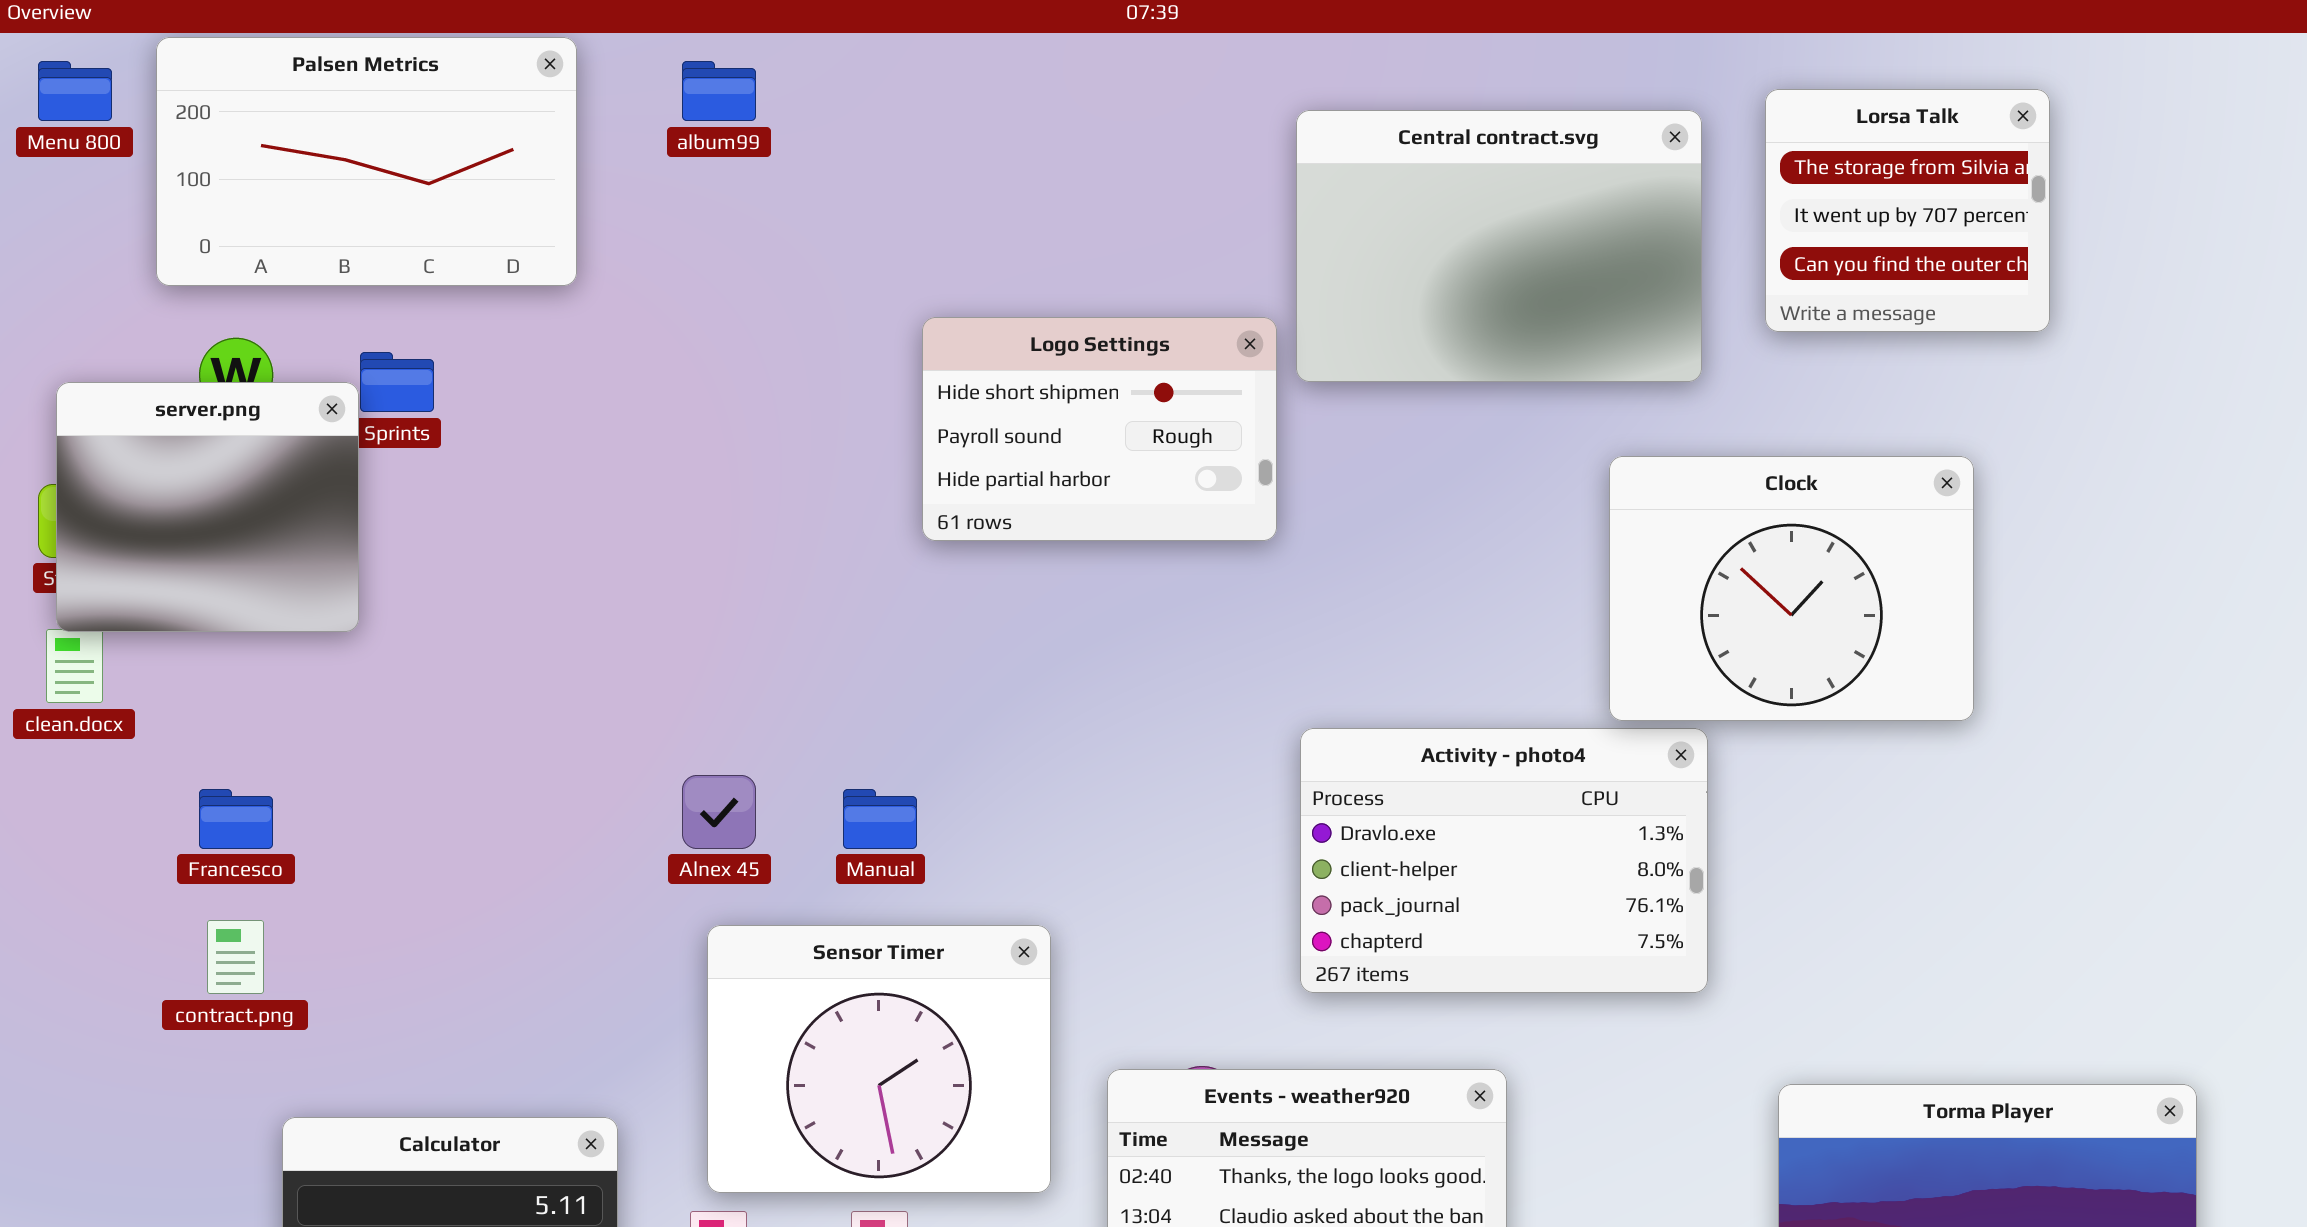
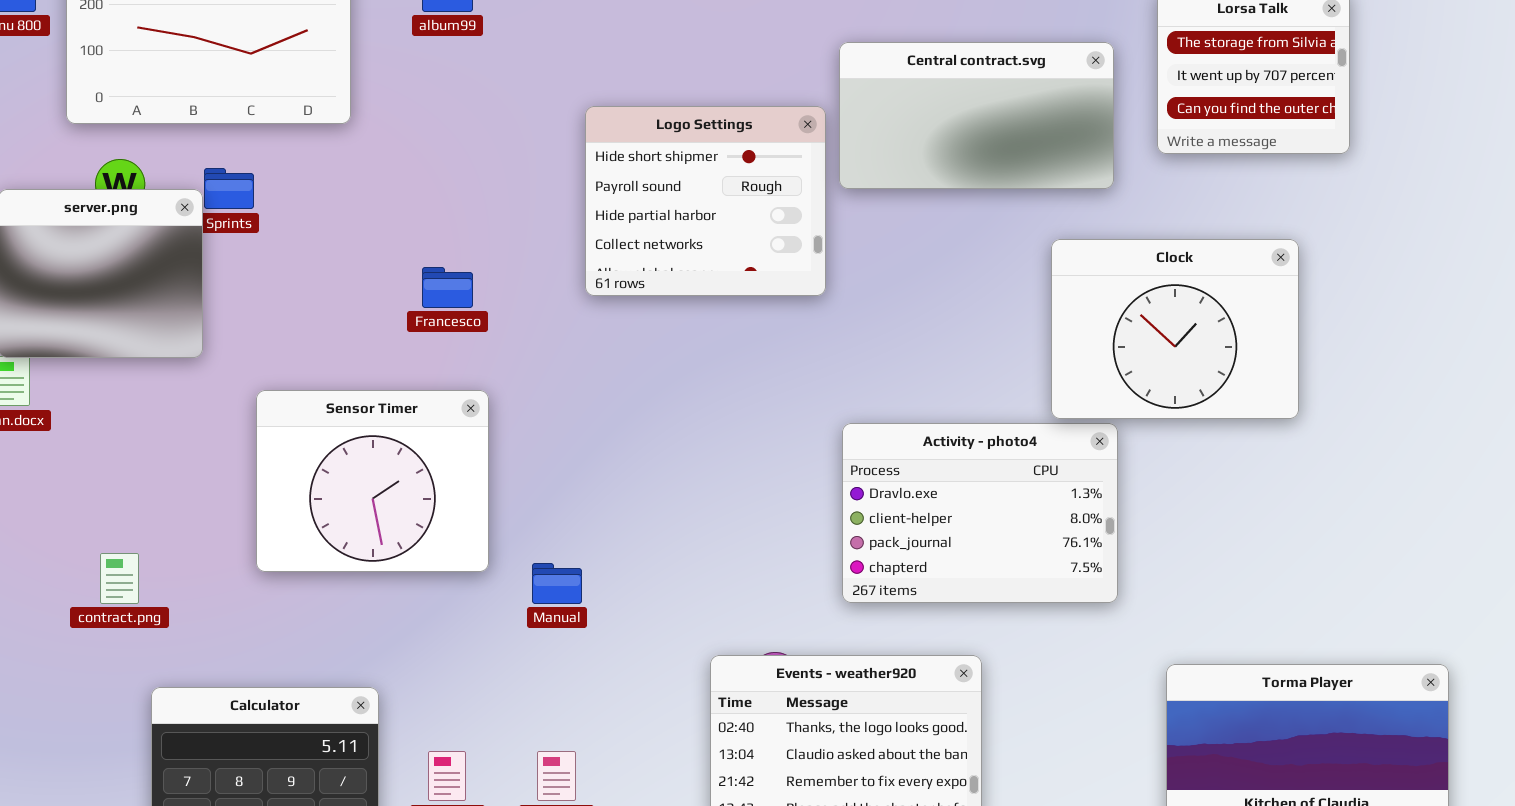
Central contract.svg: [1296,110,1702,382] -> [839,42,1114,189], resized
Logo Settings: [922,317,1277,541] -> [585,106,826,296], resized
Francesco: [199,789,273,849] -> [422,267,473,308], moved
Manual: [843,789,917,849] -> [532,563,582,604], moved
Sensor Timer: [707,925,1051,1193] -> [256,390,489,572], moved

